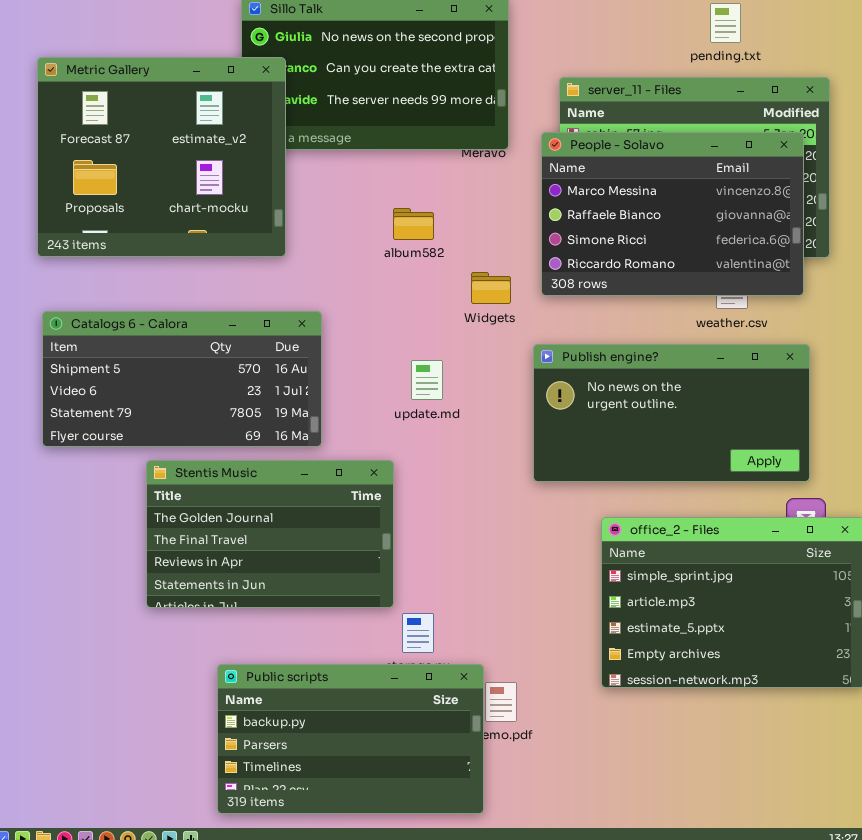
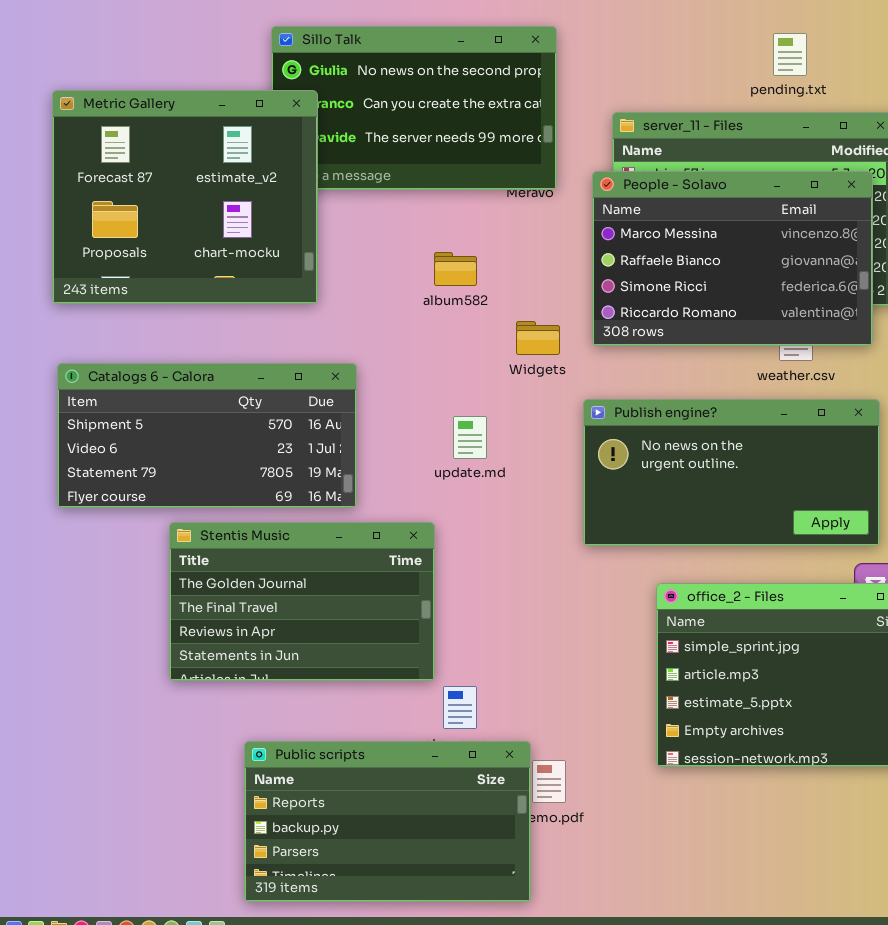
Public scripts: [217,664,484,814] -> [244,741,531,902], scrolled up 1 row

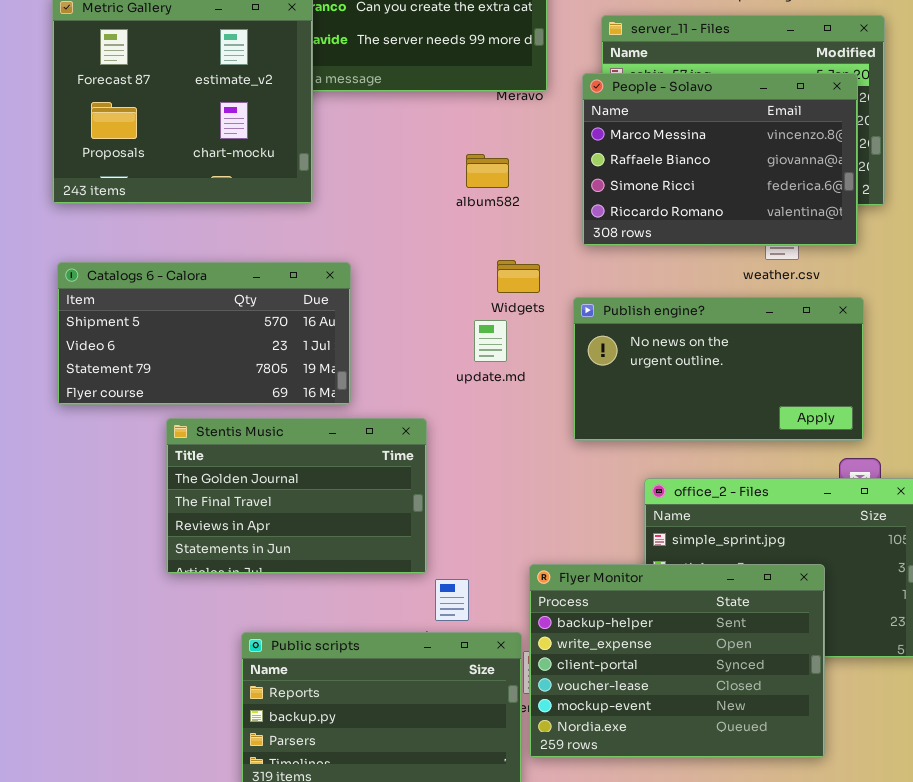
album582: [434,252,477,286] -> [466,154,509,188], moved
Widgets: [516,321,560,355] -> [497,260,540,293], moved
update.md: [453,416,487,459] -> [474,320,507,362], moved
Flyer Monitor: none -> [529,564,825,758], opened

